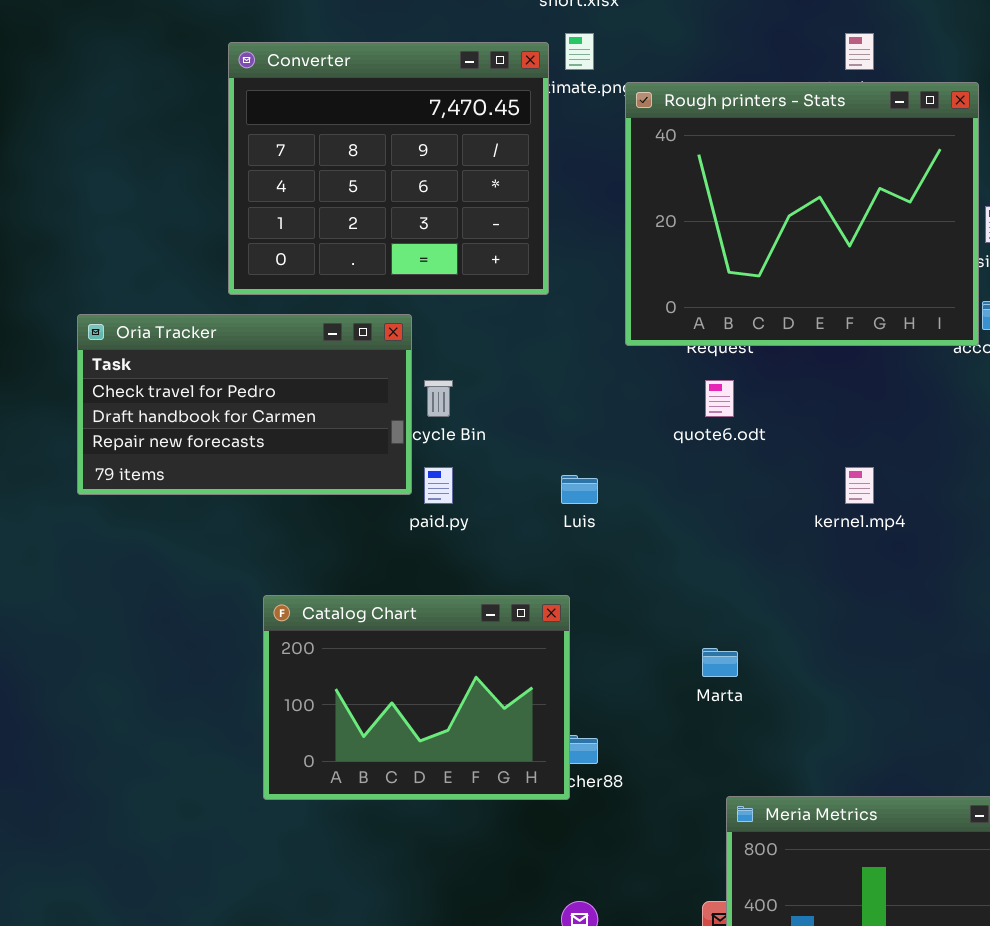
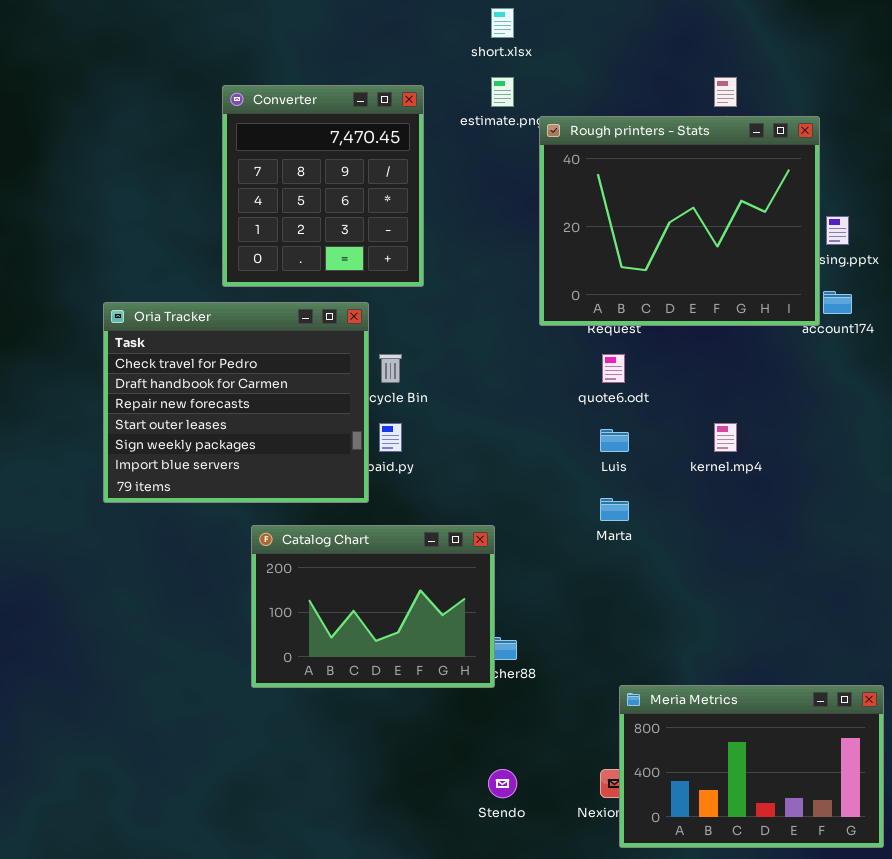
Converter: [228,42,549,295] -> [222,85,424,287], resized
Oria Tracker: [77,314,412,495] -> [103,302,369,503], resized
Luis: [561,475,598,504] -> [600,429,629,452], moved
Marta: [702,648,738,677] -> [600,498,629,521], moved

